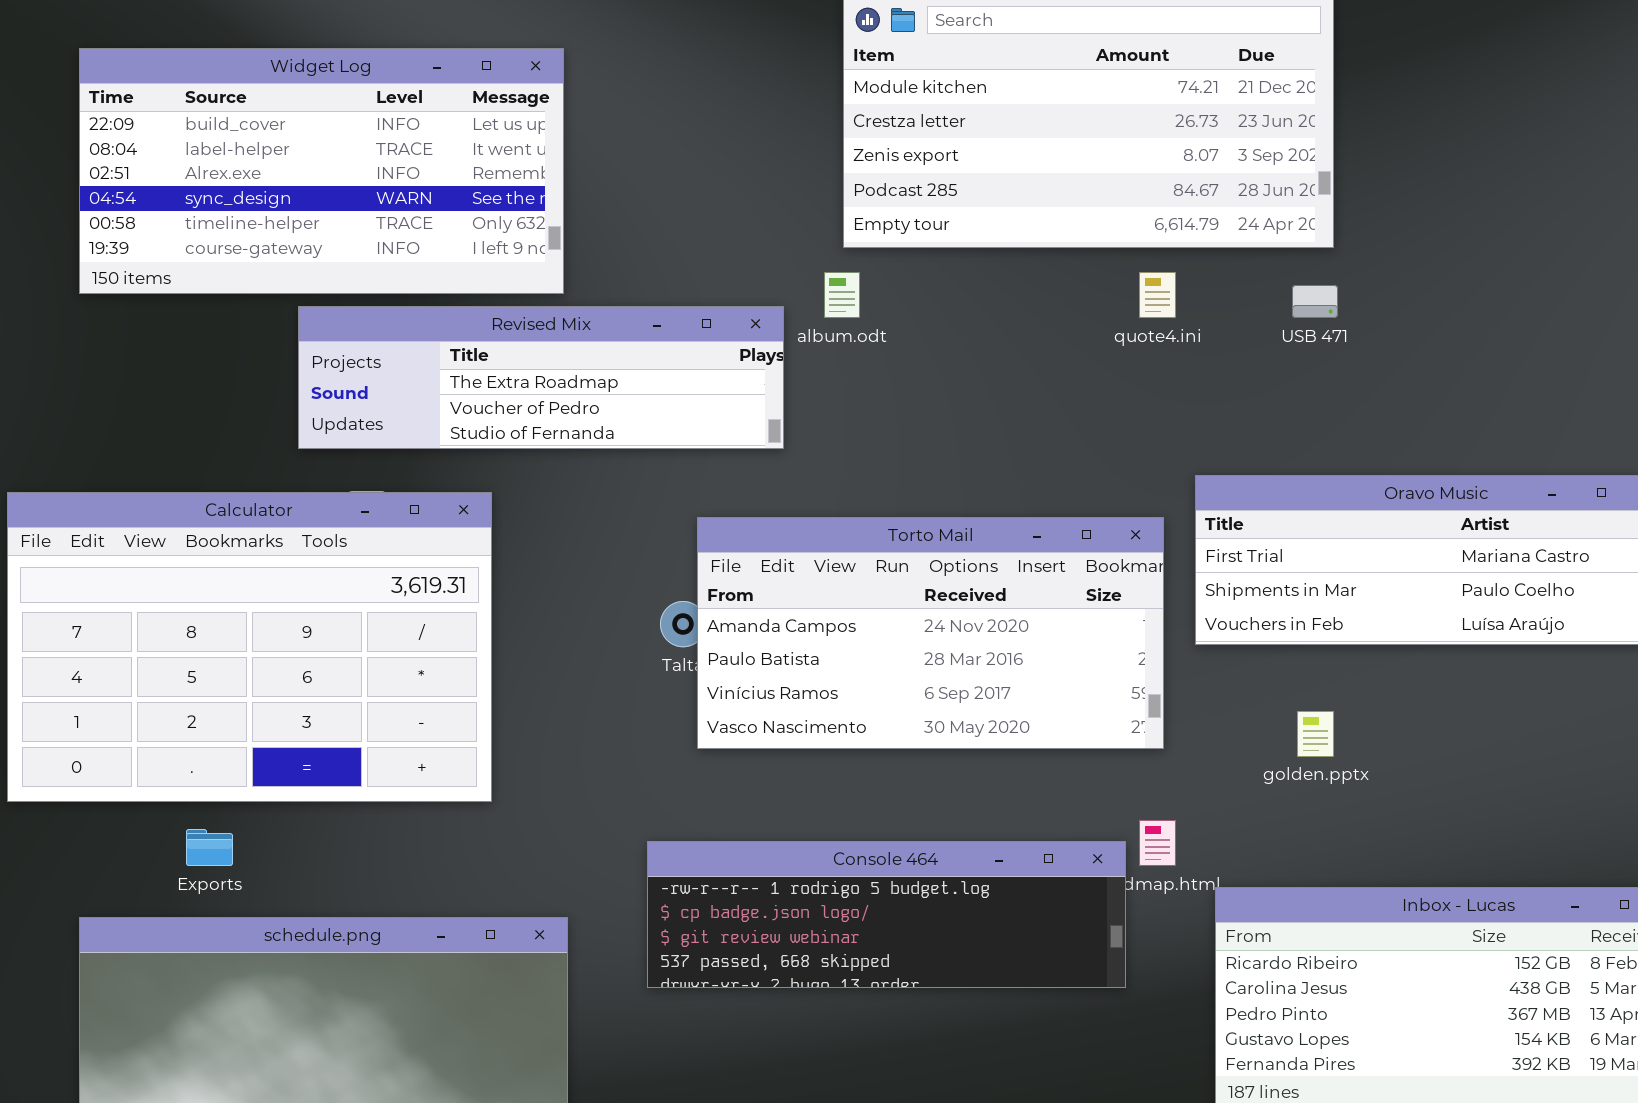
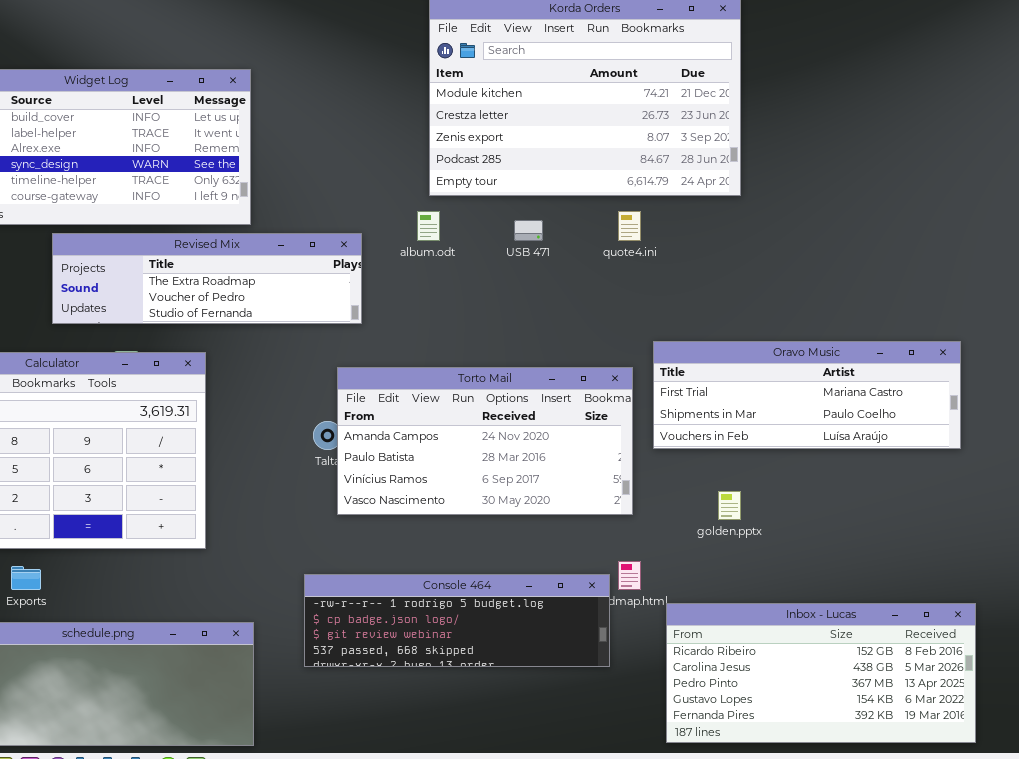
USB 471: [1292,285,1338,318] -> [514,220,543,241], moved
Revised Mix: [298,306,784,449] -> [52,233,362,324], moved

